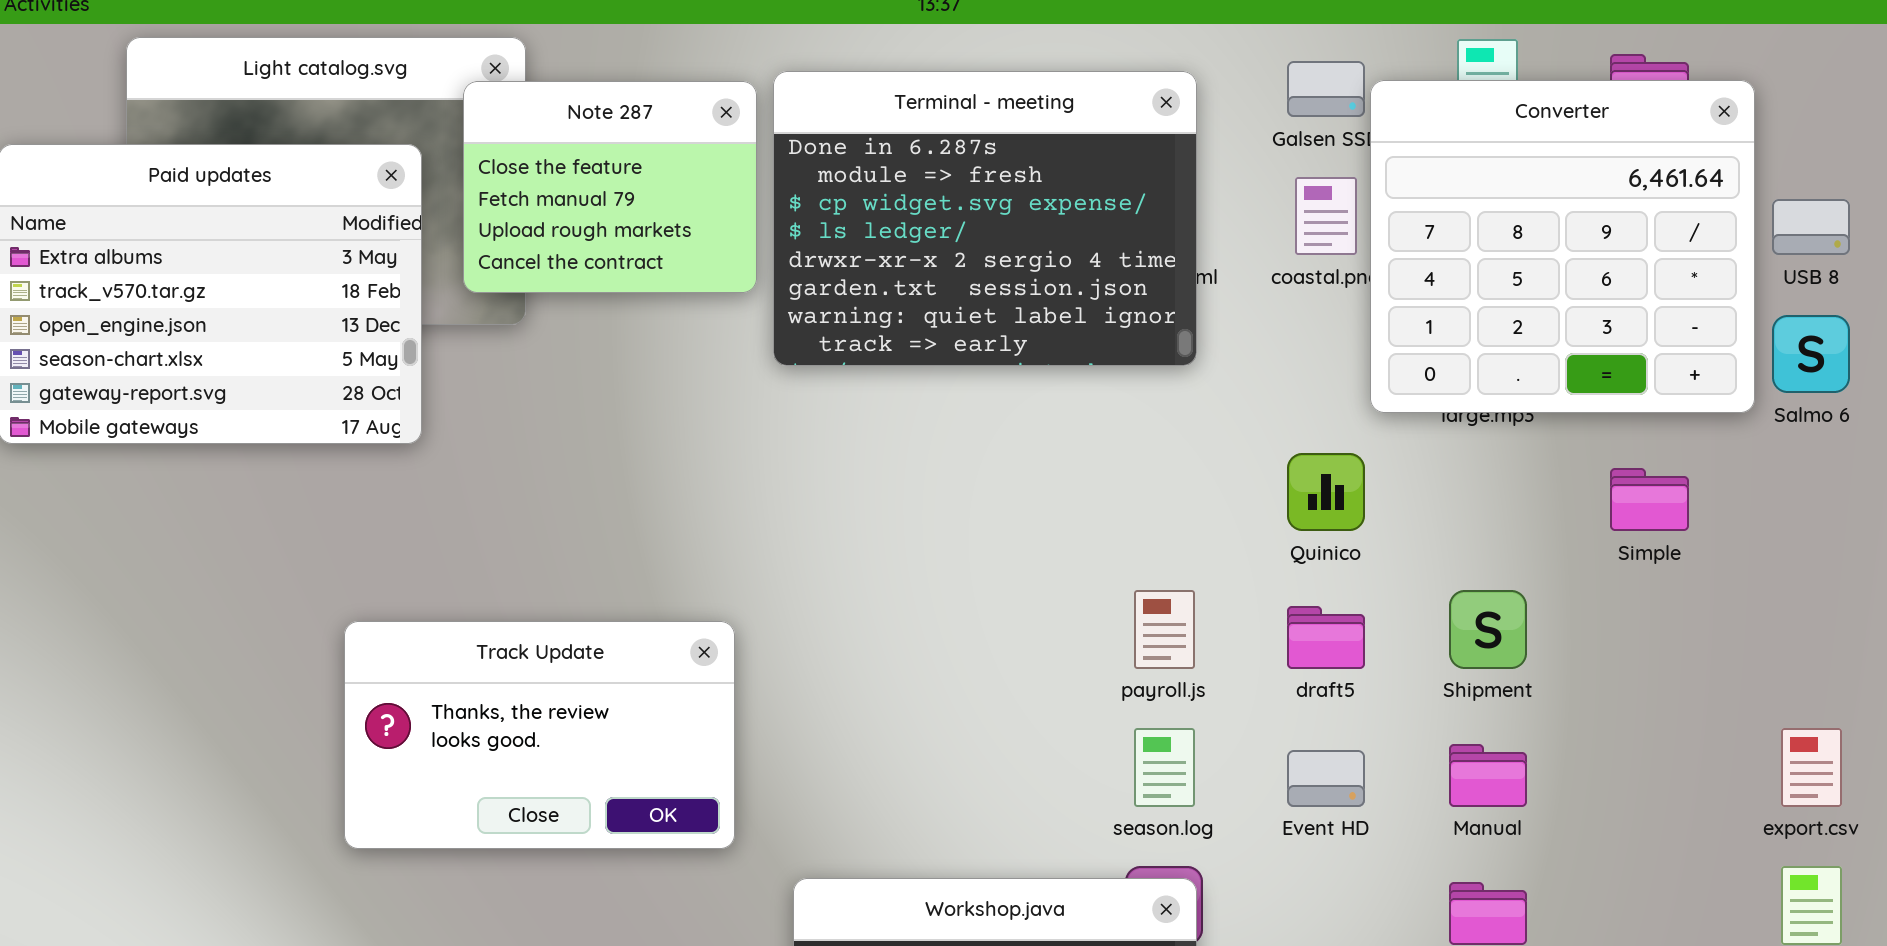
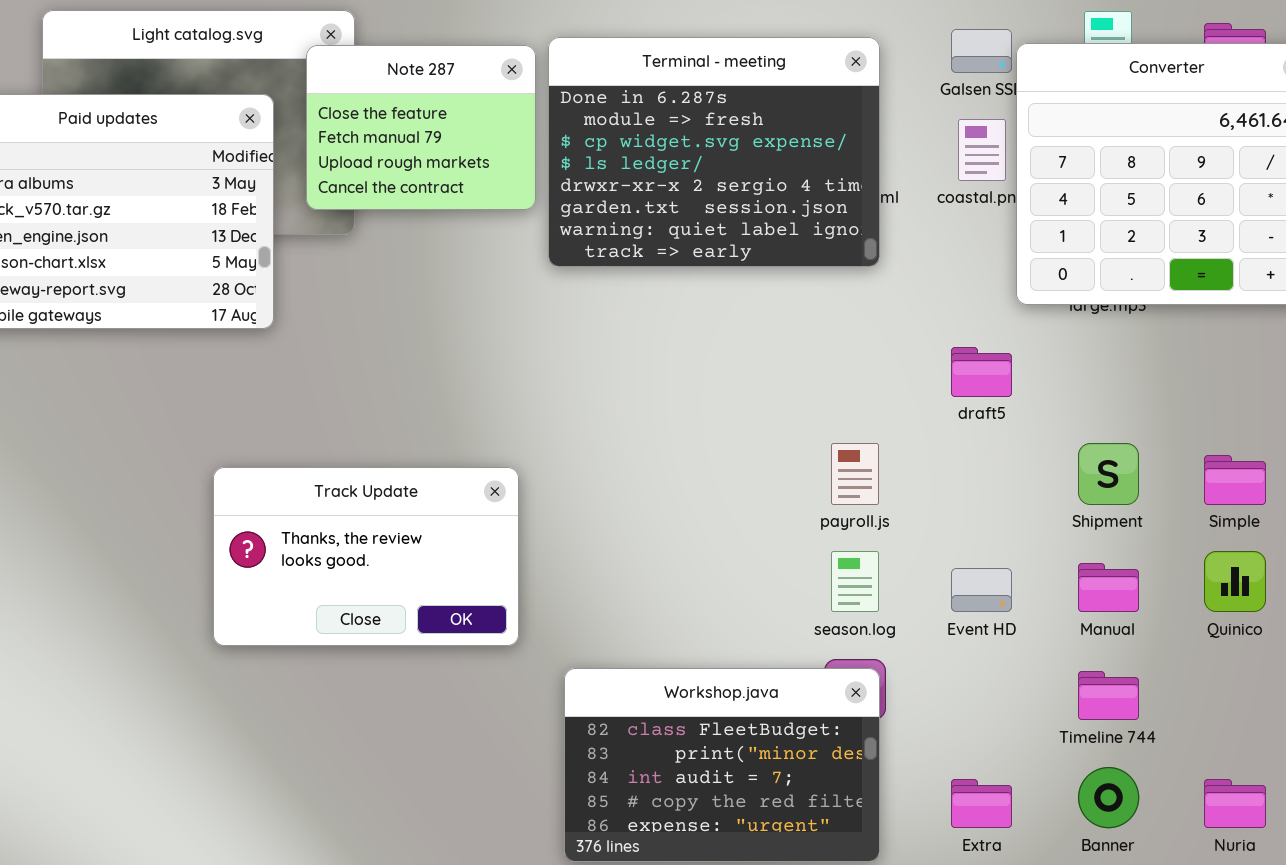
Quinico: [1287,453,1365,531] -> [1204,551,1266,612], moved
Simple: [1610,468,1689,531] -> [1204,455,1266,505], moved
draft5: [1287,606,1365,669] -> [951,347,1012,397], moved

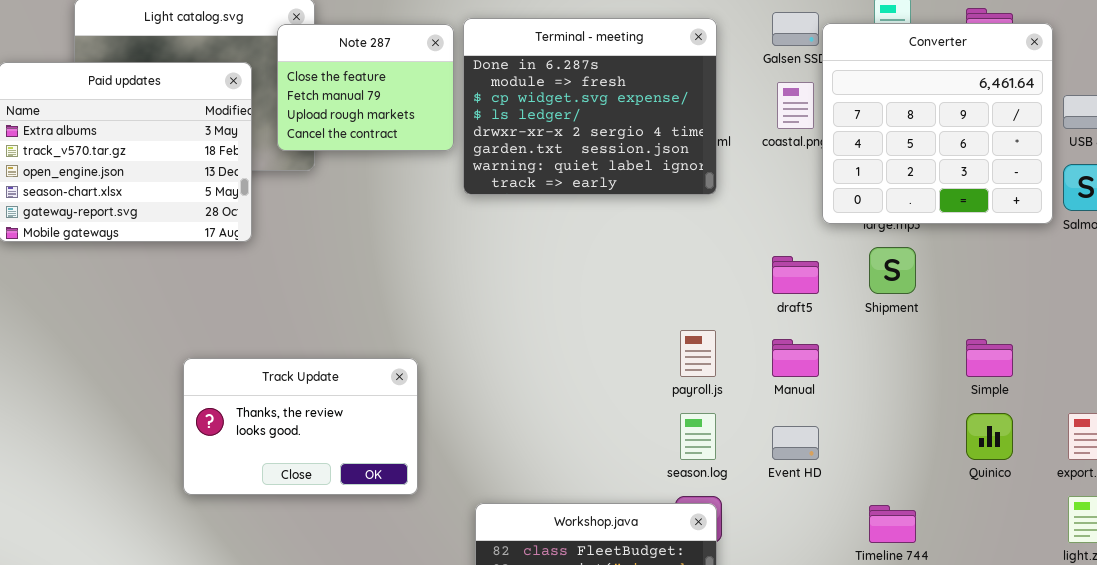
Shipment: [1078,443,1139,505] -> [869,247,916,294], moved
Track Update: [213,467,519,646] -> [183,358,418,495], moved
Manual: [1078,563,1139,612] -> [772,339,819,377], moved

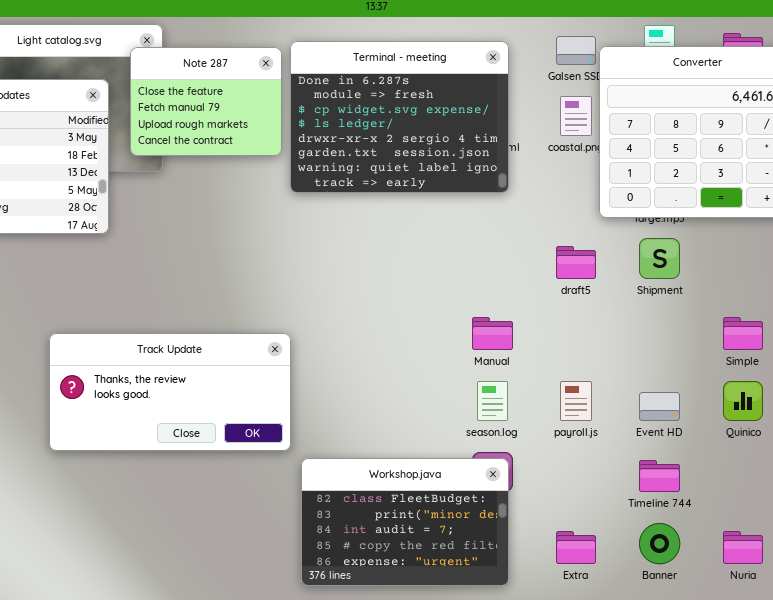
payroll.js: [680,330,716,377] -> [560,381,592,421], moved
Manual: [772,339,819,377] -> [472,317,513,350], moved
Track Update: [183,358,418,495] -> [49,333,291,451], resized
Event HD: [772,426,819,460] -> [639,392,680,421], moved

